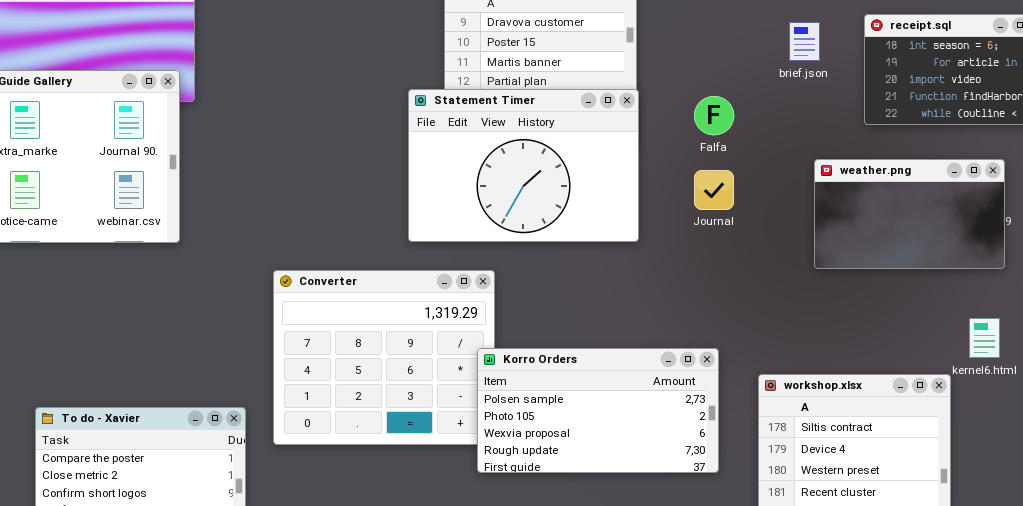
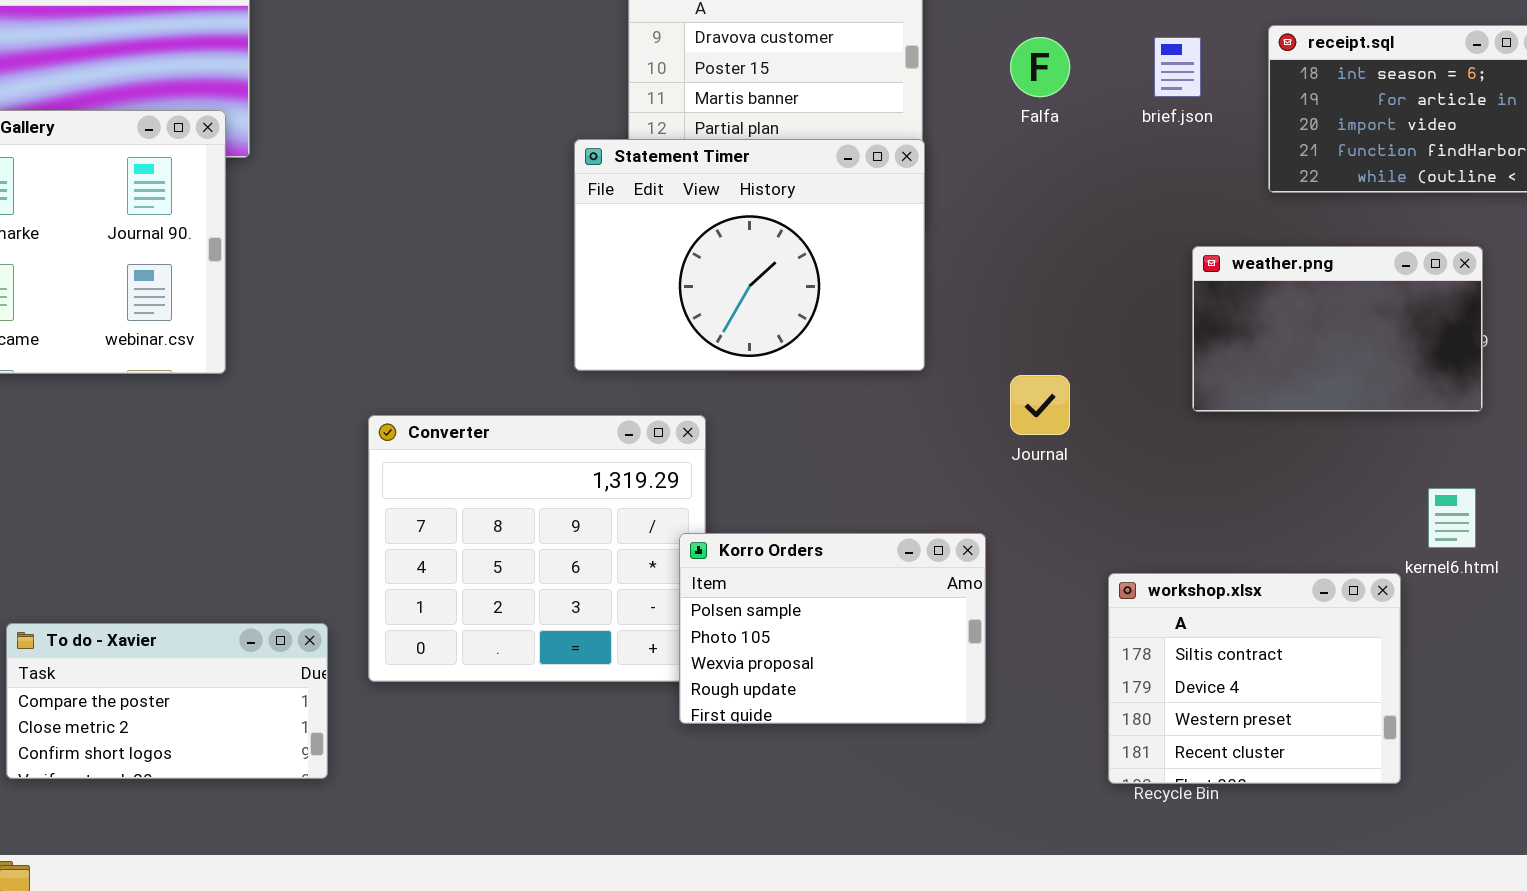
Falfa: [694,96,734,135] -> [1010,37,1070,97], moved
Journal: [694,170,734,210] -> [1010,375,1070,435], moved
Korro Orders: [477,348,719,473] -> [679,533,986,724], resized

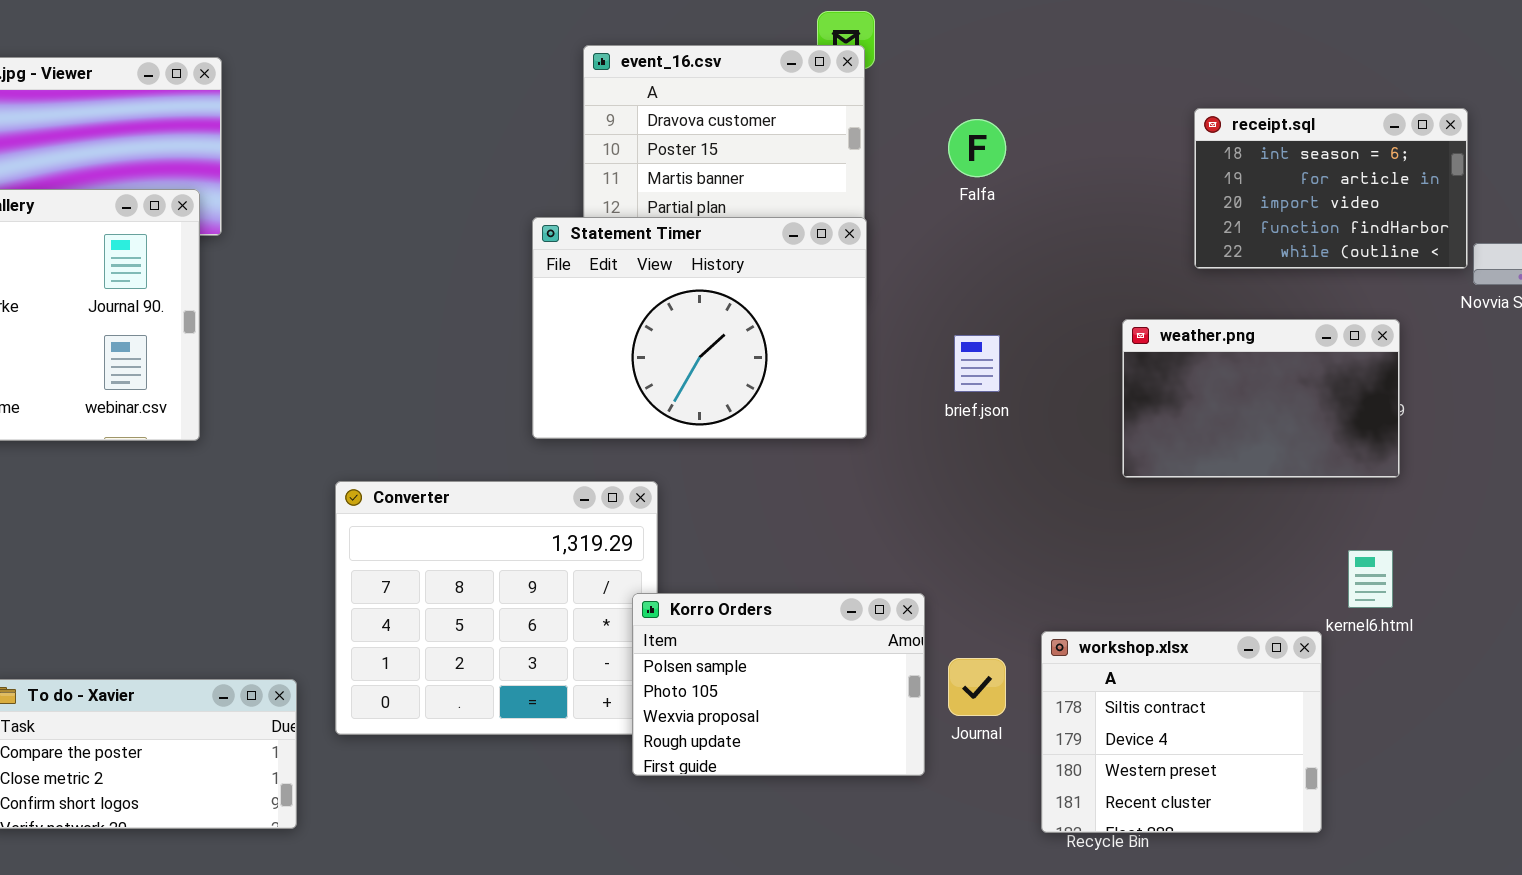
brief.json: [1154,37,1201,97] -> [954,335,1000,392], moved
Journal: [1010,375,1070,435] -> [948,658,1006,716], moved

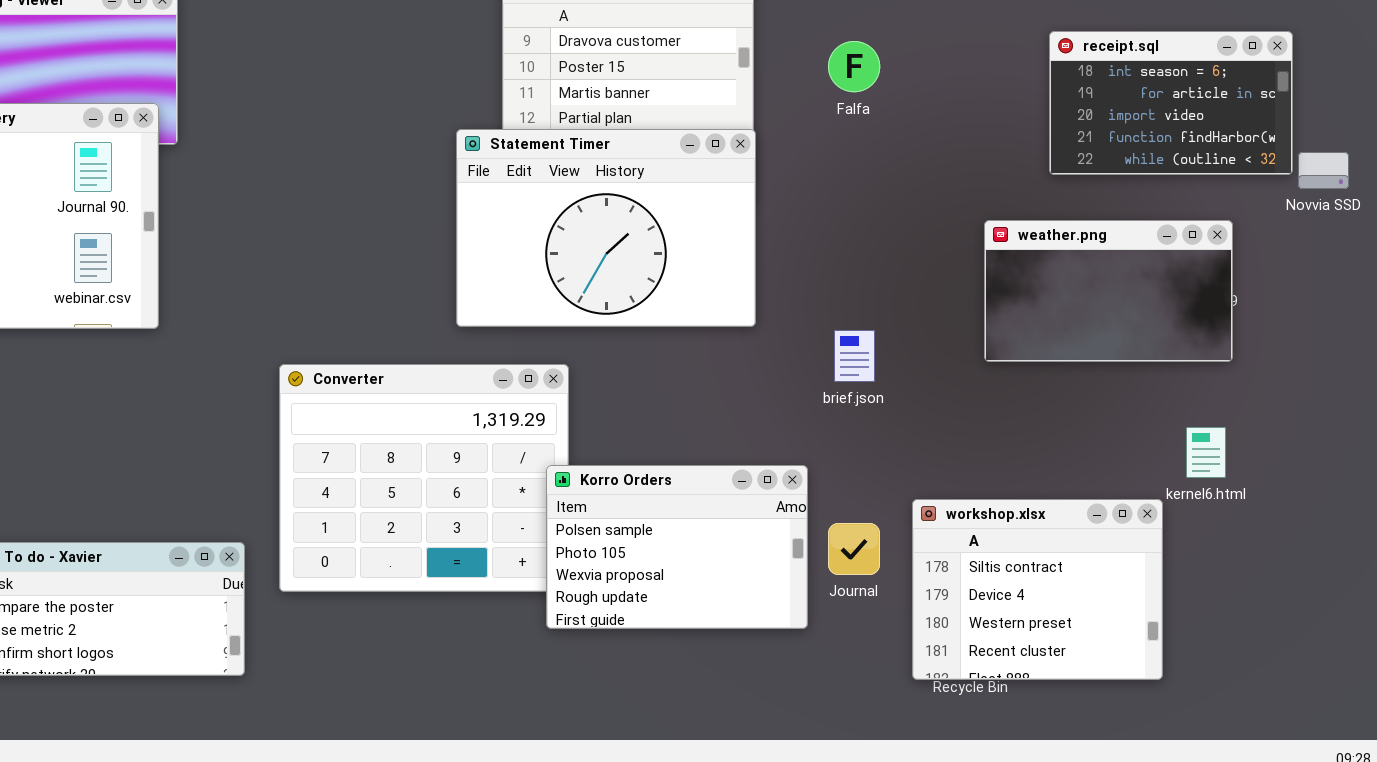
brief.json: [954,335,1000,392] -> [834,330,875,382], moved

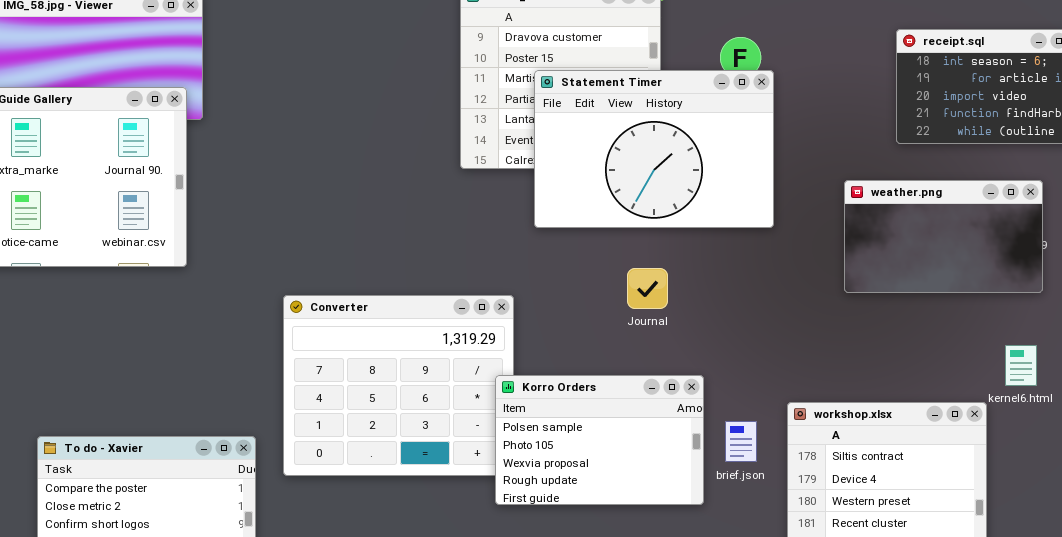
Statement Timer: [456,129,756,327] -> [534,70,774,228], moved
brief.json: [834,330,875,382] -> [725,421,757,462], moved
Journal: [828,523,880,575] -> [627,268,668,309], moved

